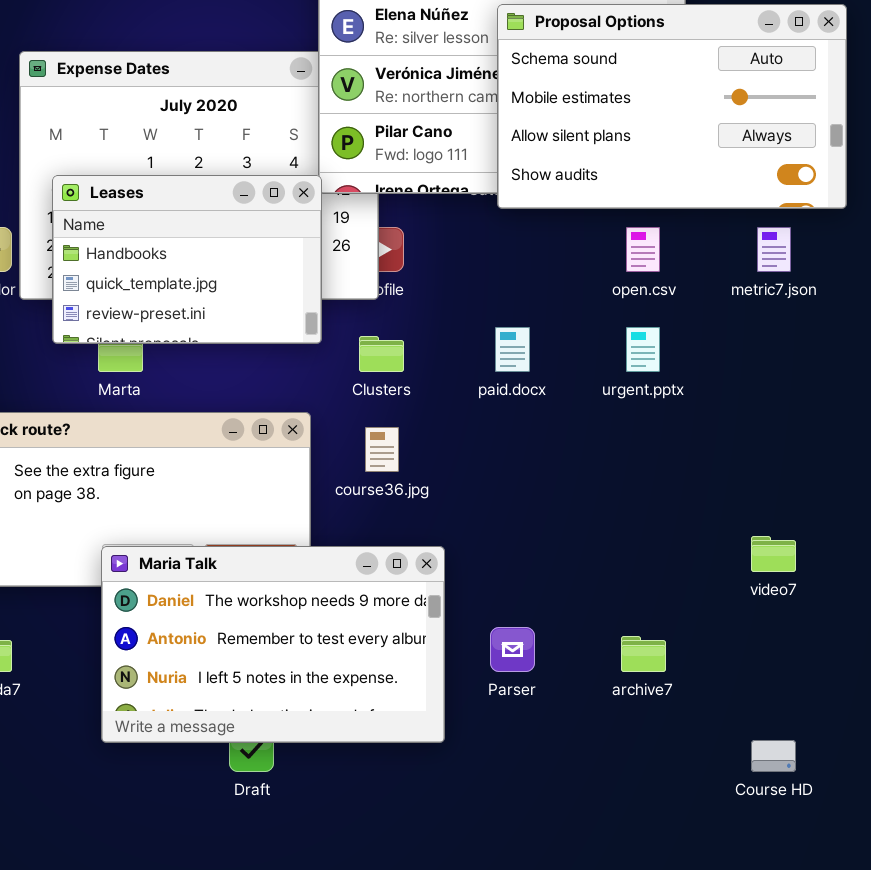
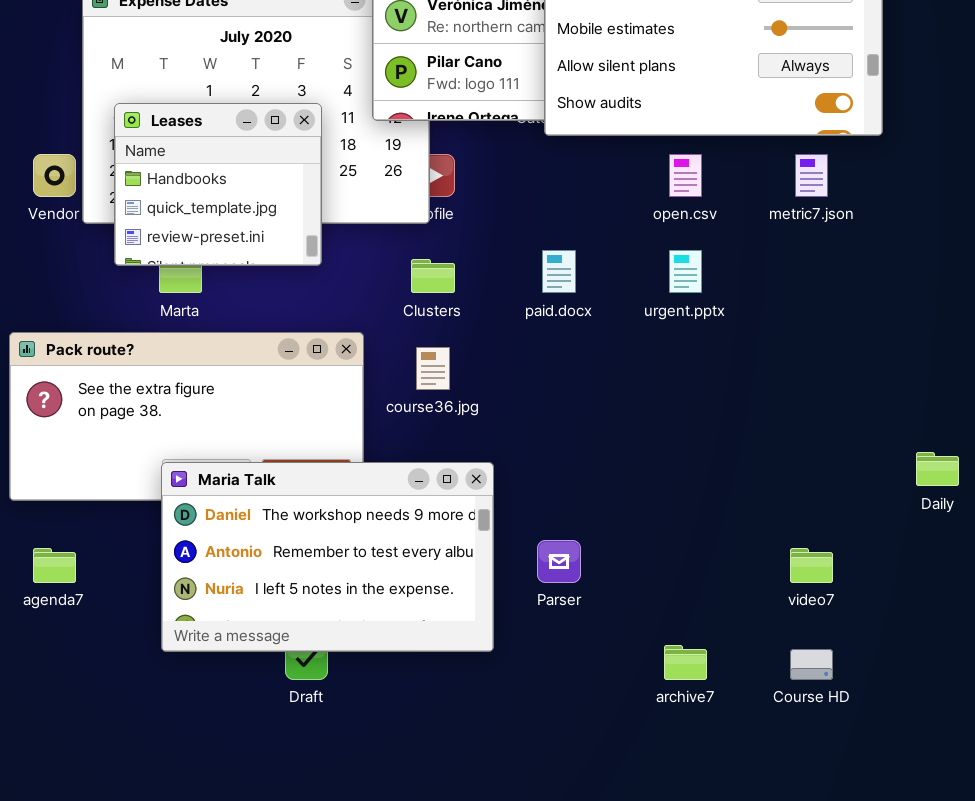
Leases: [52,175,322,344] -> [114,103,322,266], resized
video7: [751,536,796,572] -> [790,548,833,583], moved
archive7: [621,636,666,672] -> [664,645,707,680], moved

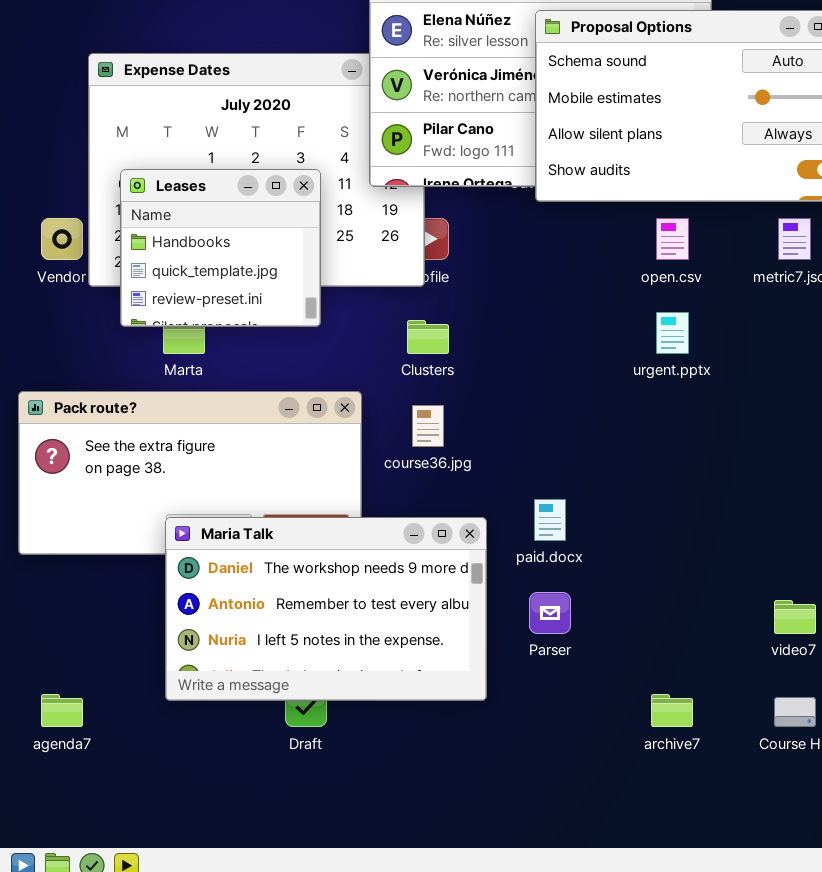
paid.docx: [542,250,576,293] -> [534,499,566,541], moved
agenda7: [33,548,76,583] -> [41,694,83,727], moved

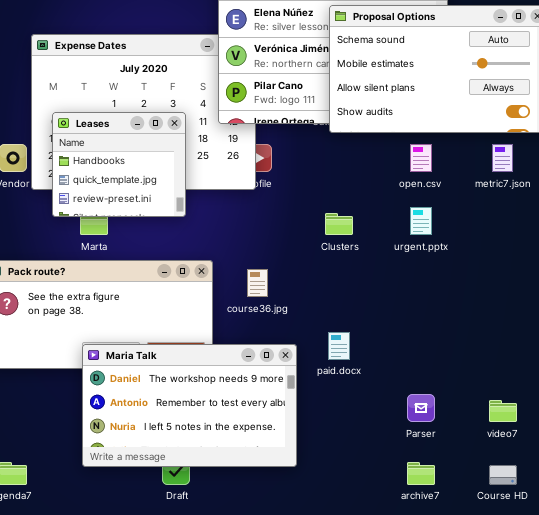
Clusters: [407,320,449,354] -> [325,213,353,235], moved
Parser: [529,592,571,634] -> [407,394,435,422], moved

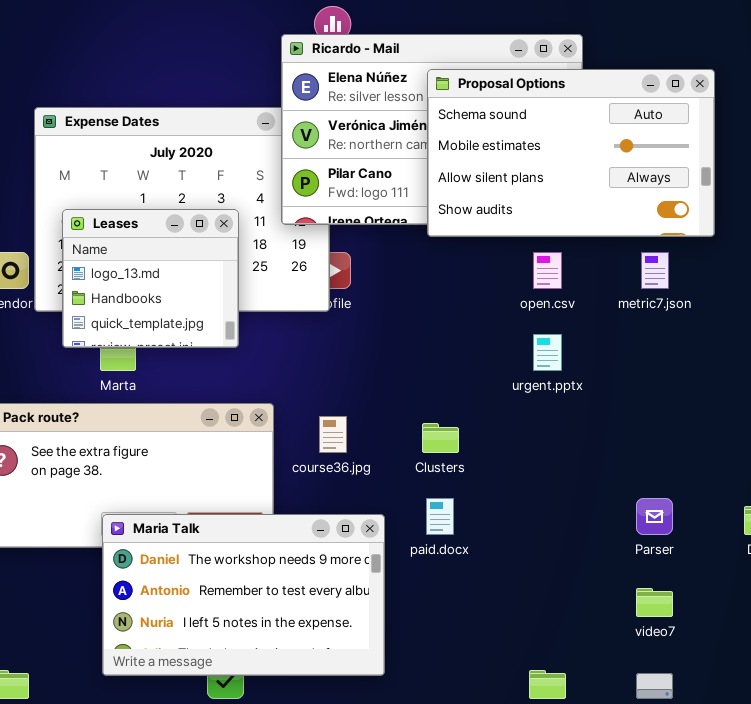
Leases: [52,112,186,217] -> [62,209,239,348], scrolled up 1 row
Clusters: [325,213,353,235] -> [422,423,459,453], moved
Parser: [407,394,435,422] -> [636,498,673,535], moved

